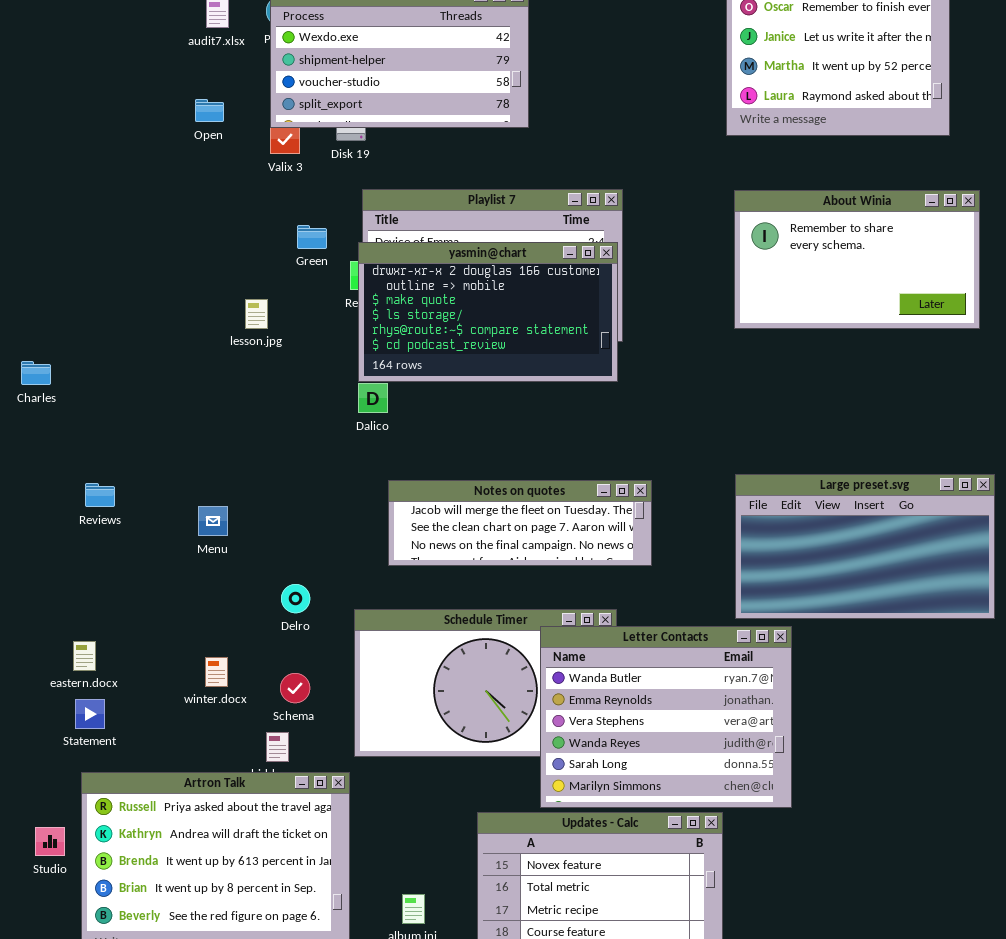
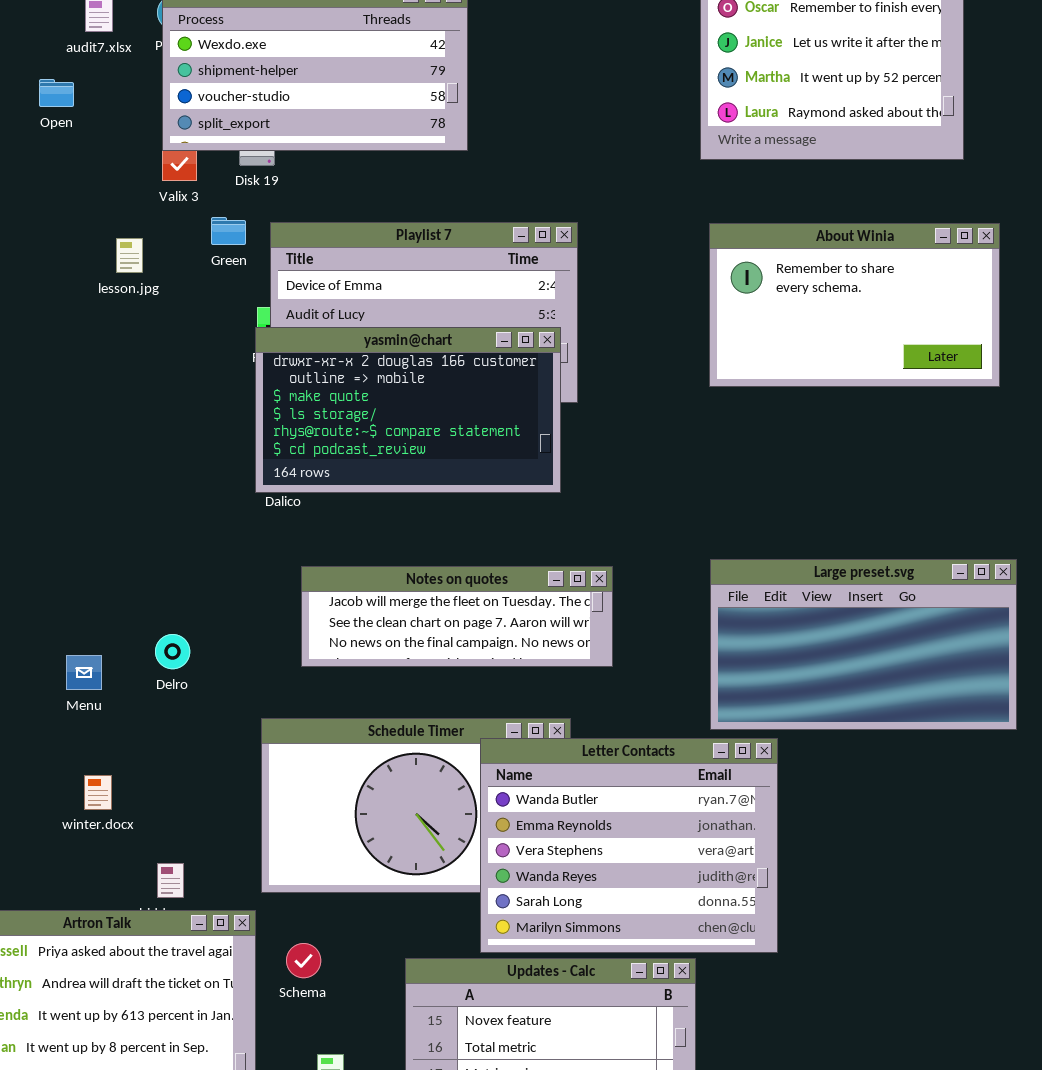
Open: [195,99,224,122] -> [39,79,74,107], moved
Green: [297,225,327,249] -> [211,217,246,245], moved
yasmin@chart: [358,242,618,382] -> [255,327,561,493], moved
lesson.jpg: [245,299,268,329] -> [116,238,143,273], moved
Menu: [198,506,228,536] -> [66,655,102,690], moved
Delro: [281,584,310,613] -> [155,634,190,669], moved
Schema: [280,673,310,703] -> [286,943,321,978], moved

